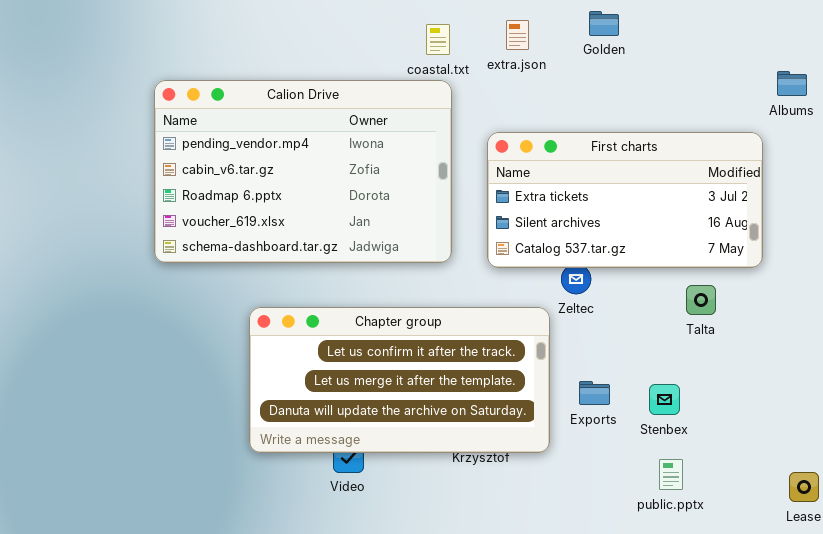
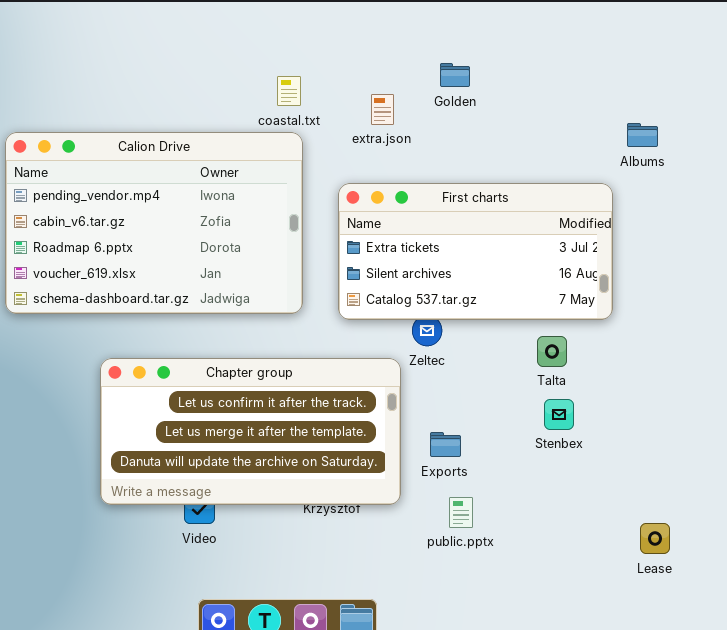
extra.json: [506,20,529,50] -> [371,94,394,125], moved
Stenbex: [649,384,680,415] -> [544,399,574,430], moved
public.pptx: [659,459,683,490] -> [449,497,473,528], moved

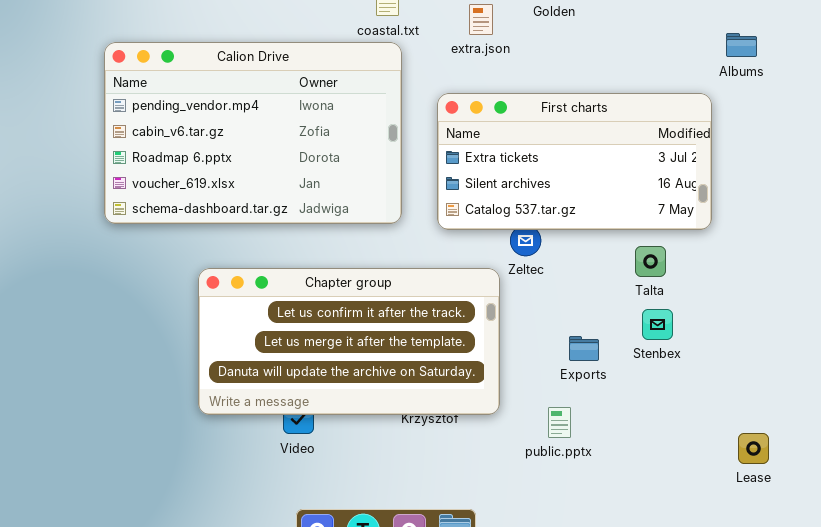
Exports: [430,432,461,457] -> [569,336,599,361], moved

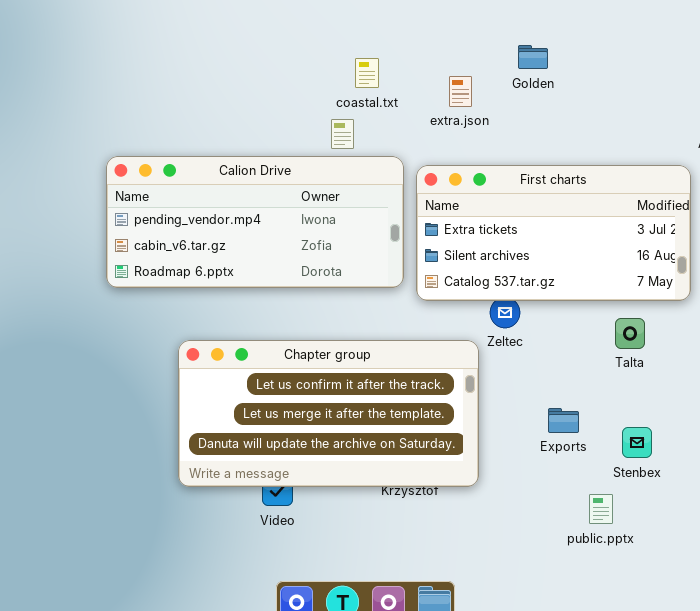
Calion Drive: [104,42,402,224] -> [106,156,404,288], moved, resized
Stenbex: [642,309,673,340] -> [622,427,652,458], moved
public.pptx: [548,407,571,438] -> [589,494,613,524], moved

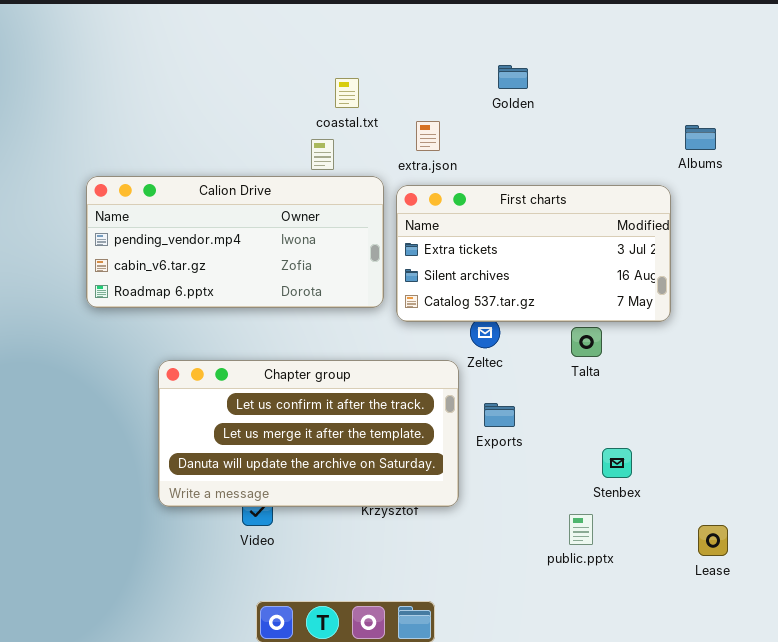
extra.json: [449,76,472,107] -> [416,121,440,151], moved
Talta: [615,318,645,349] -> [571,327,602,357], moved
Exports: [548,408,579,433] -> [484,403,515,427], moved

